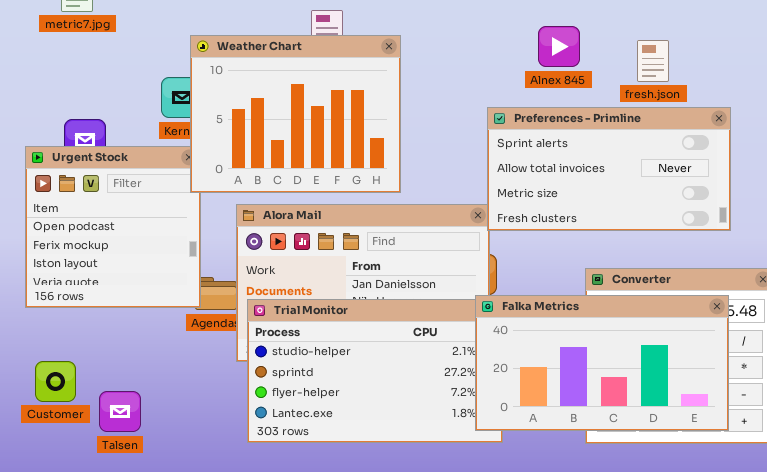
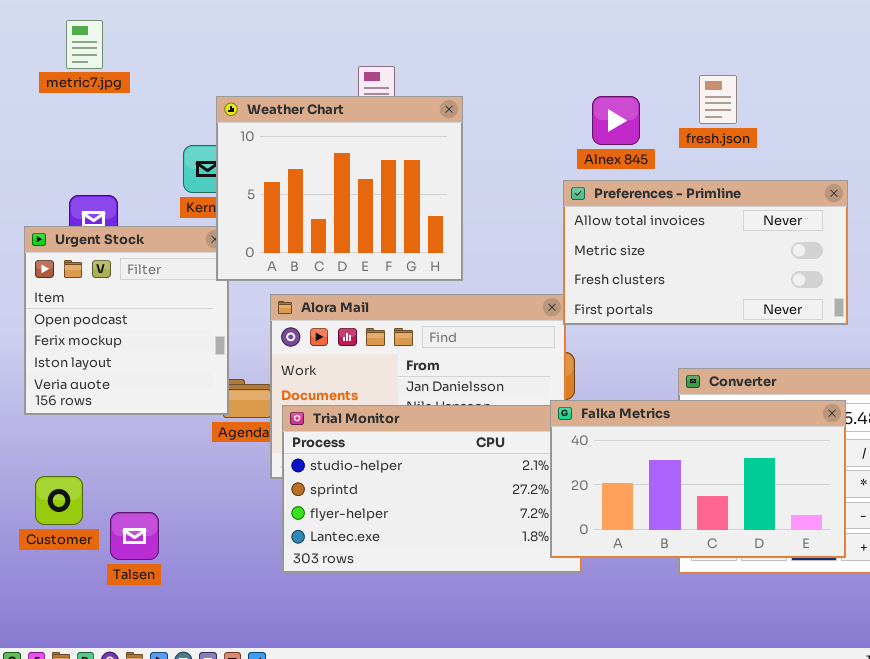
Alnex 845: [538,26,580,67] -> [592,96,640,145], moved
fresh.json: [637,40,669,82] -> [699,75,737,124], moved
Preferences - Primline: [487,107,731,231] -> [563,180,848,325], scrolled down 1 row

